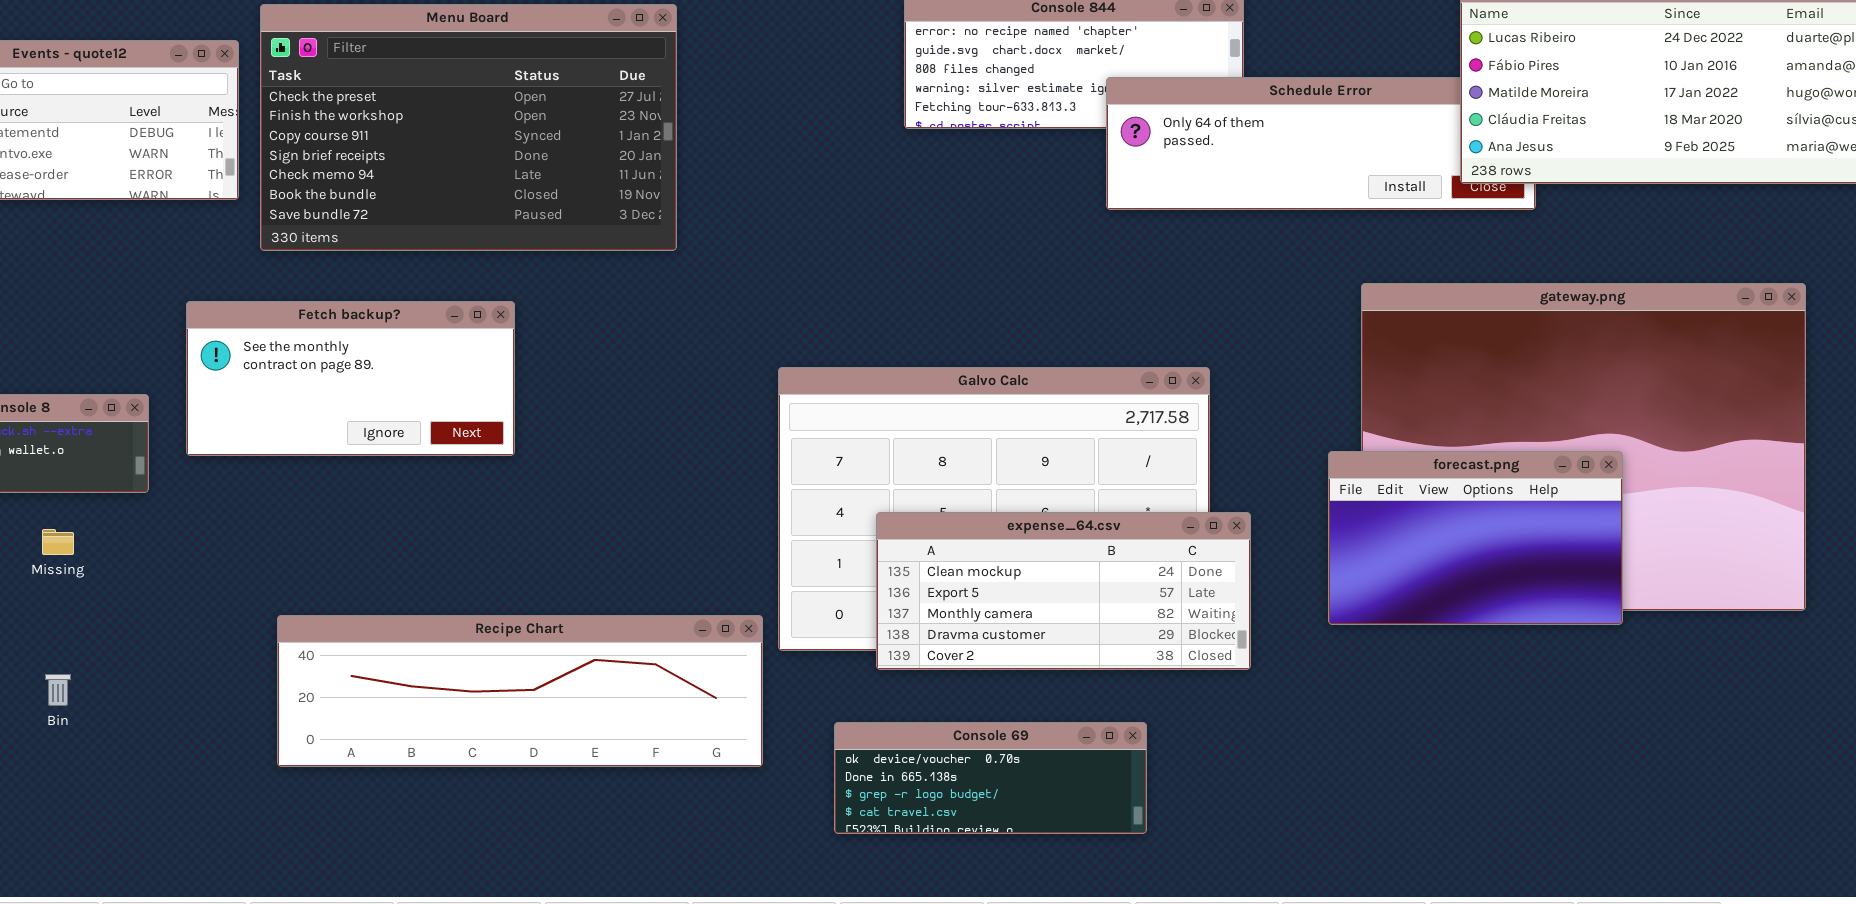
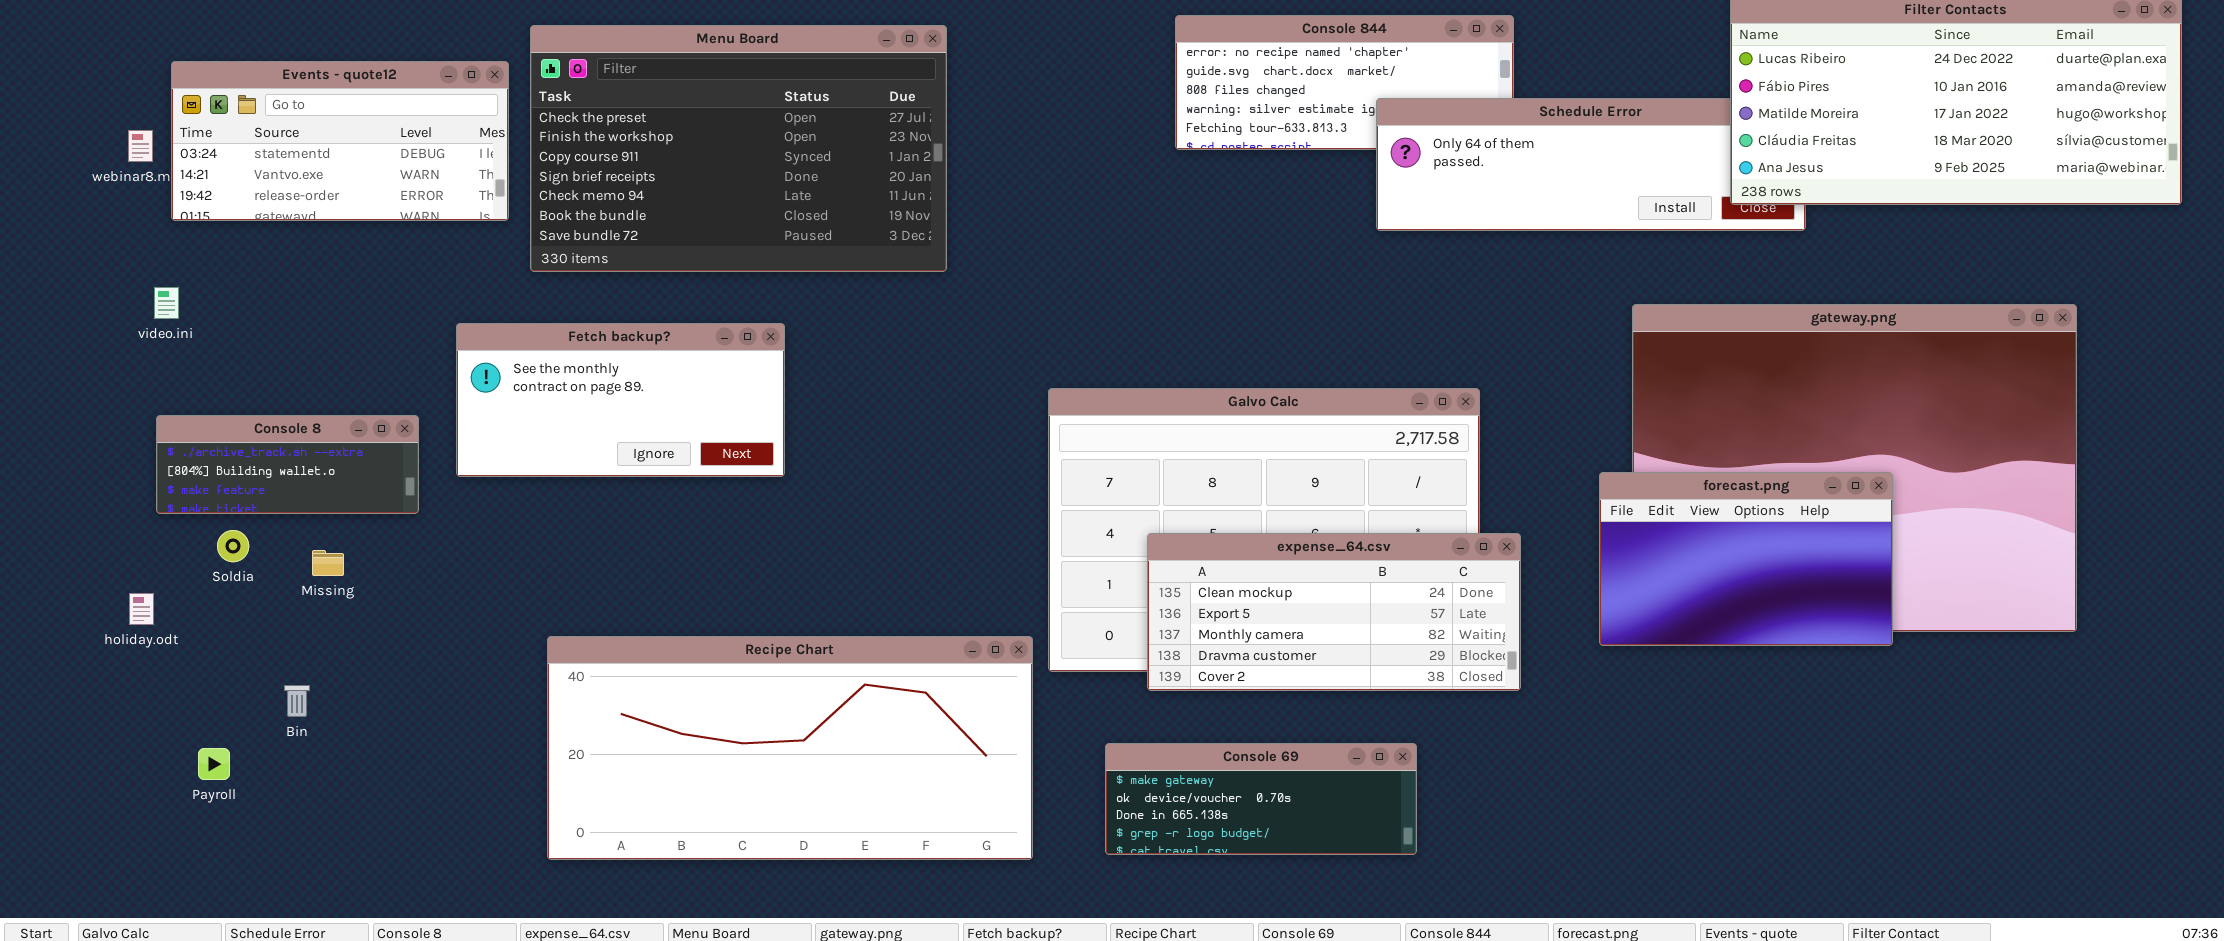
Recipe Chart: [277,615,763,767] -> [547,636,1033,860], resized
Bin: [45,674,71,706] -> [284,685,310,717], moved
Console 69: [834,722,1147,834] -> [1105,743,1417,855], scrolled up 1 row

